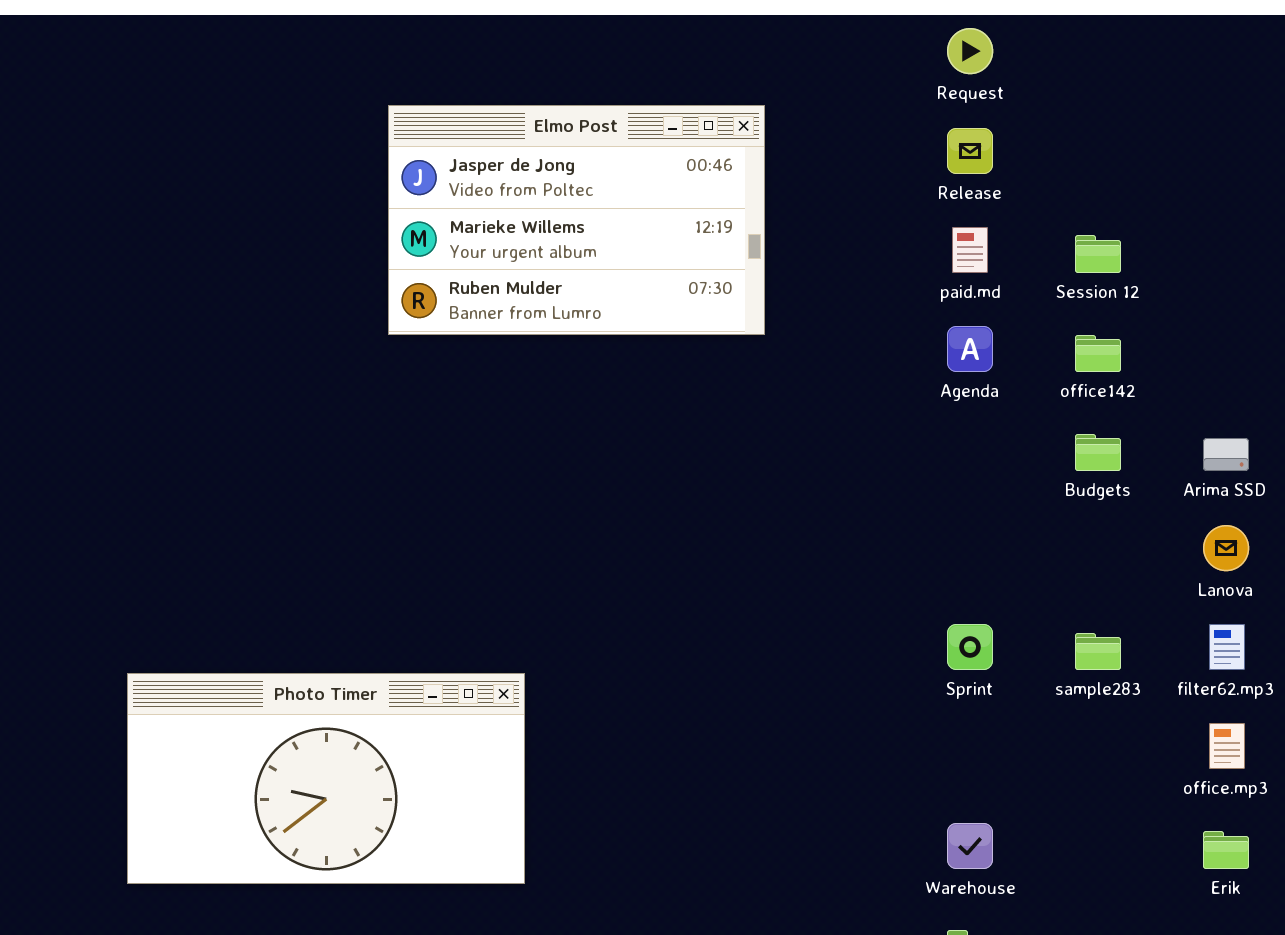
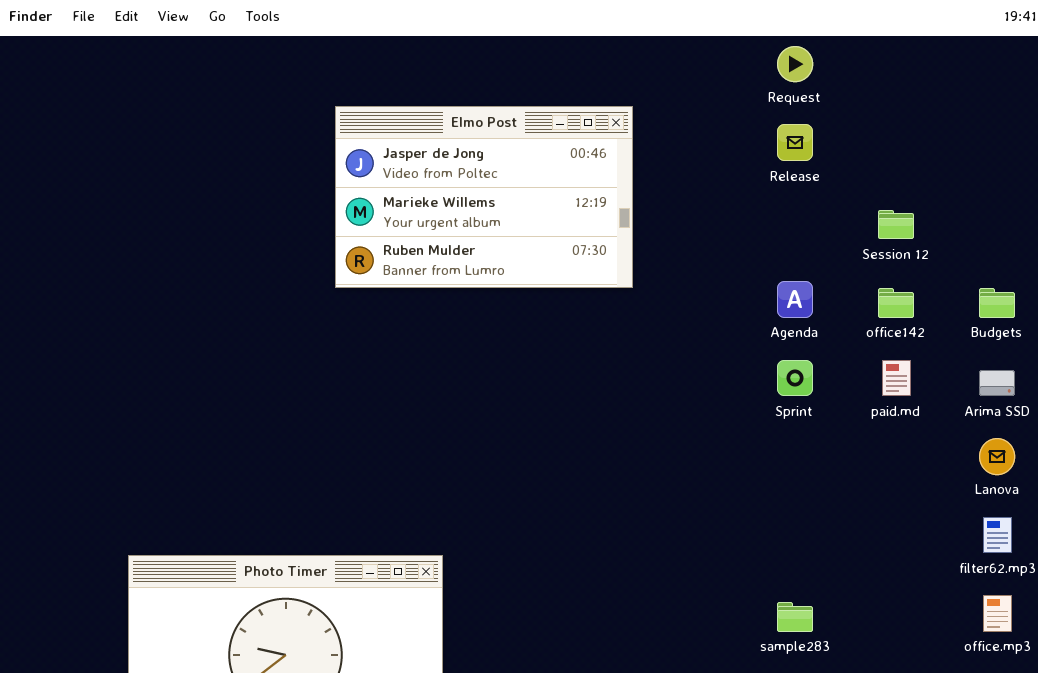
paid.md: [952,227,988,273] -> [882,360,911,396], moved
Budgets: [1075,434,1121,471] -> [979,288,1015,318], moved
Sprint: [947,624,993,670] -> [777,360,813,396], moved
sample283: [1075,633,1121,670] -> [777,602,813,632], moved

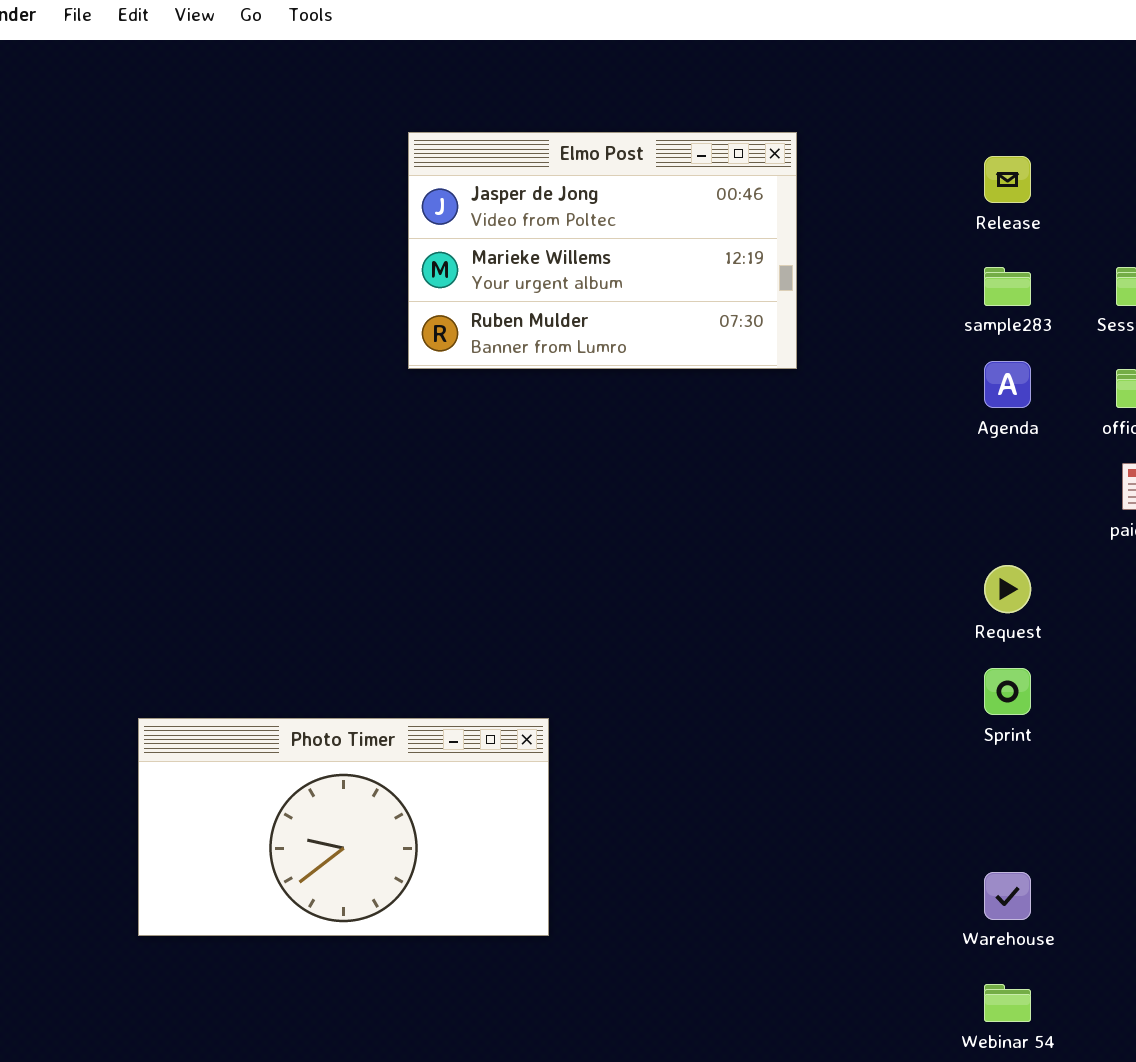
Request: [777,46,813,82] -> [984,565,1031,613], moved
Sprint: [777,360,813,396] -> [984,668,1031,715], moved
sample283: [777,602,813,632] -> [984,267,1031,306], moved

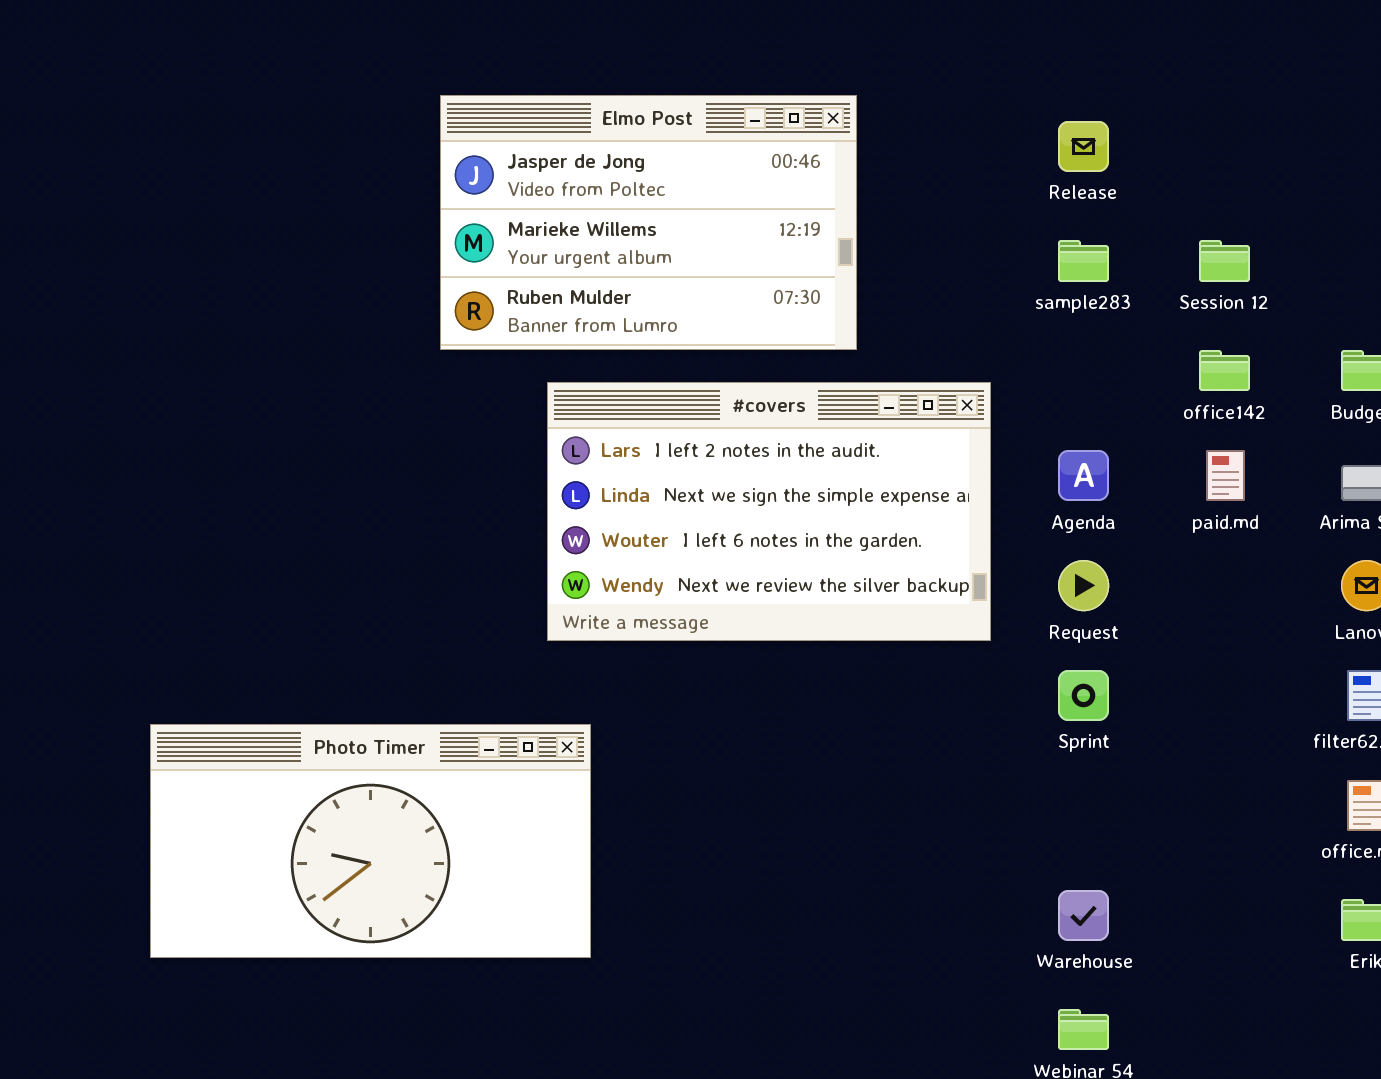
Agenda: [984,361,1031,408] -> [1058,450,1109,501], moved
#covers: none -> [547,382,991,641], opened

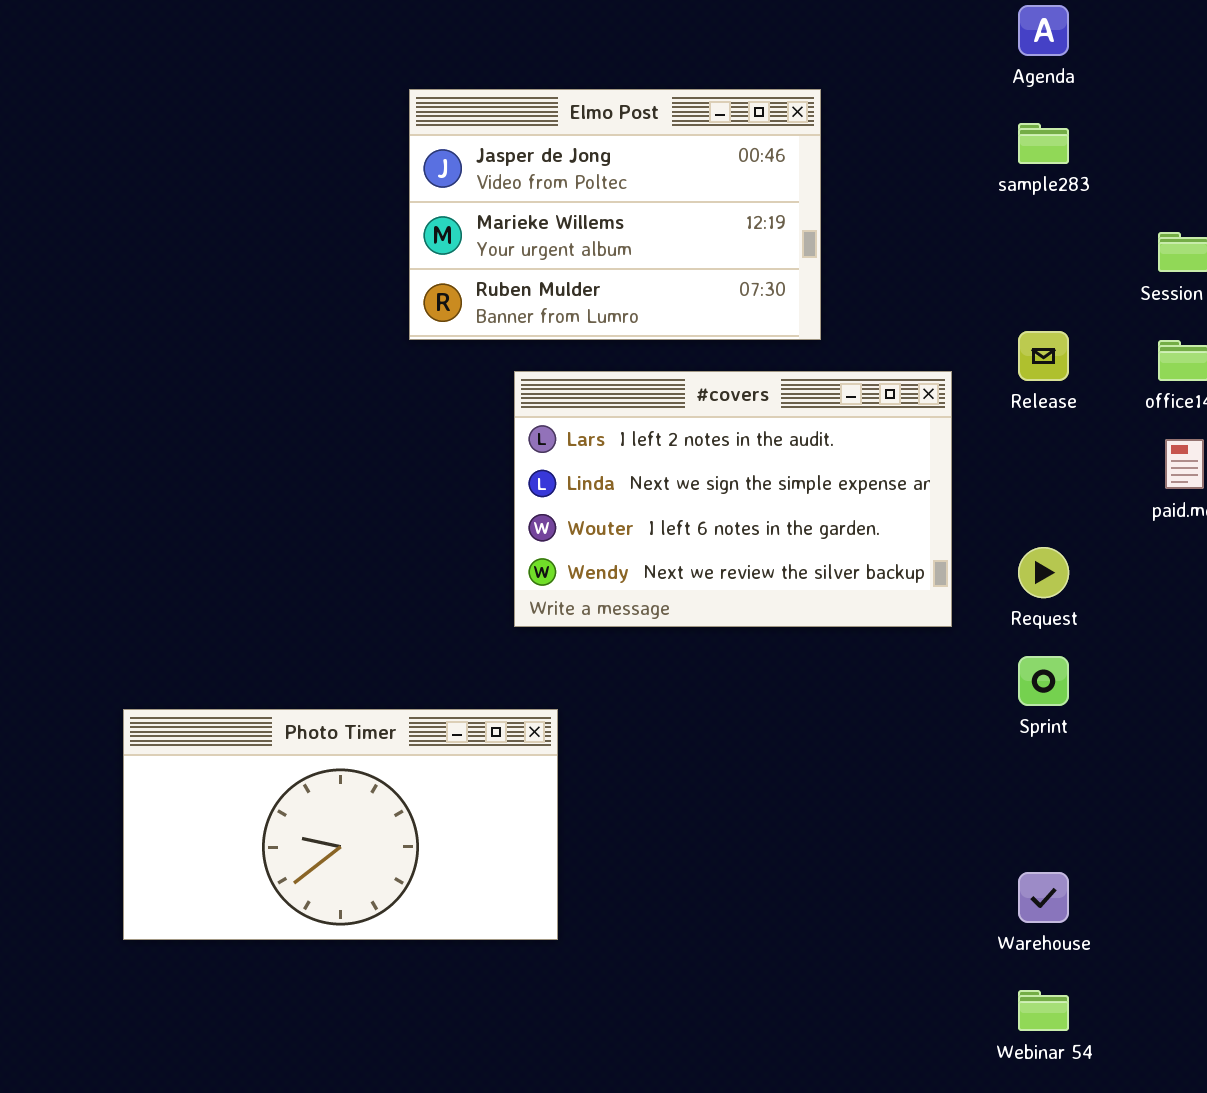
Release: [1058,121,1109,172] -> [1018,331,1069,381], moved
sample283: [1058,240,1109,282] -> [1018,123,1069,164], moved
Agenda: [1058,450,1109,501] -> [1018,5,1069,56], moved

